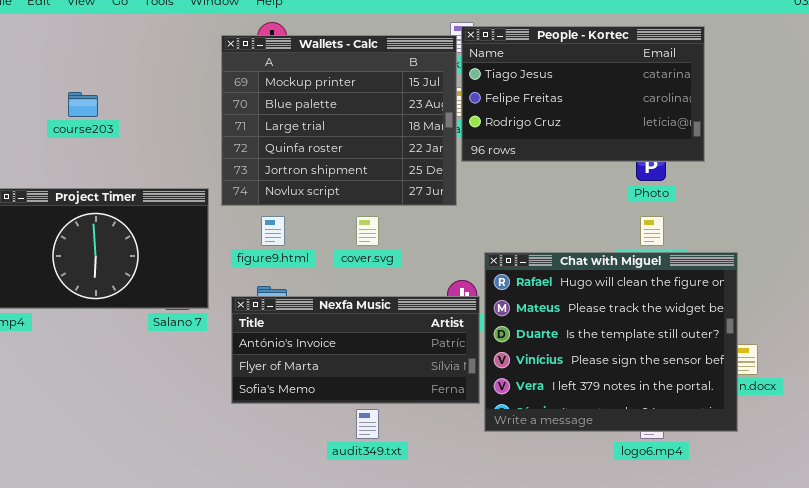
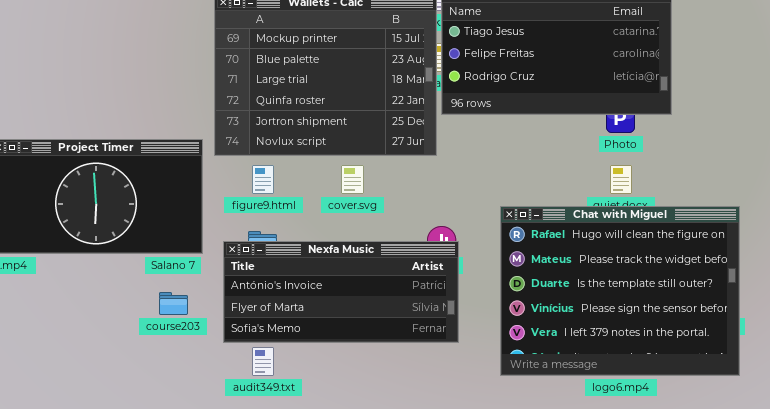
course203: [68,92,98,117] -> [159,292,188,315], moved
Chat with Miguel: [484,252,738,432] -> [500,206,740,376], moved
audit349.txt: [356,409,379,439] -> [252,347,274,376], moved

